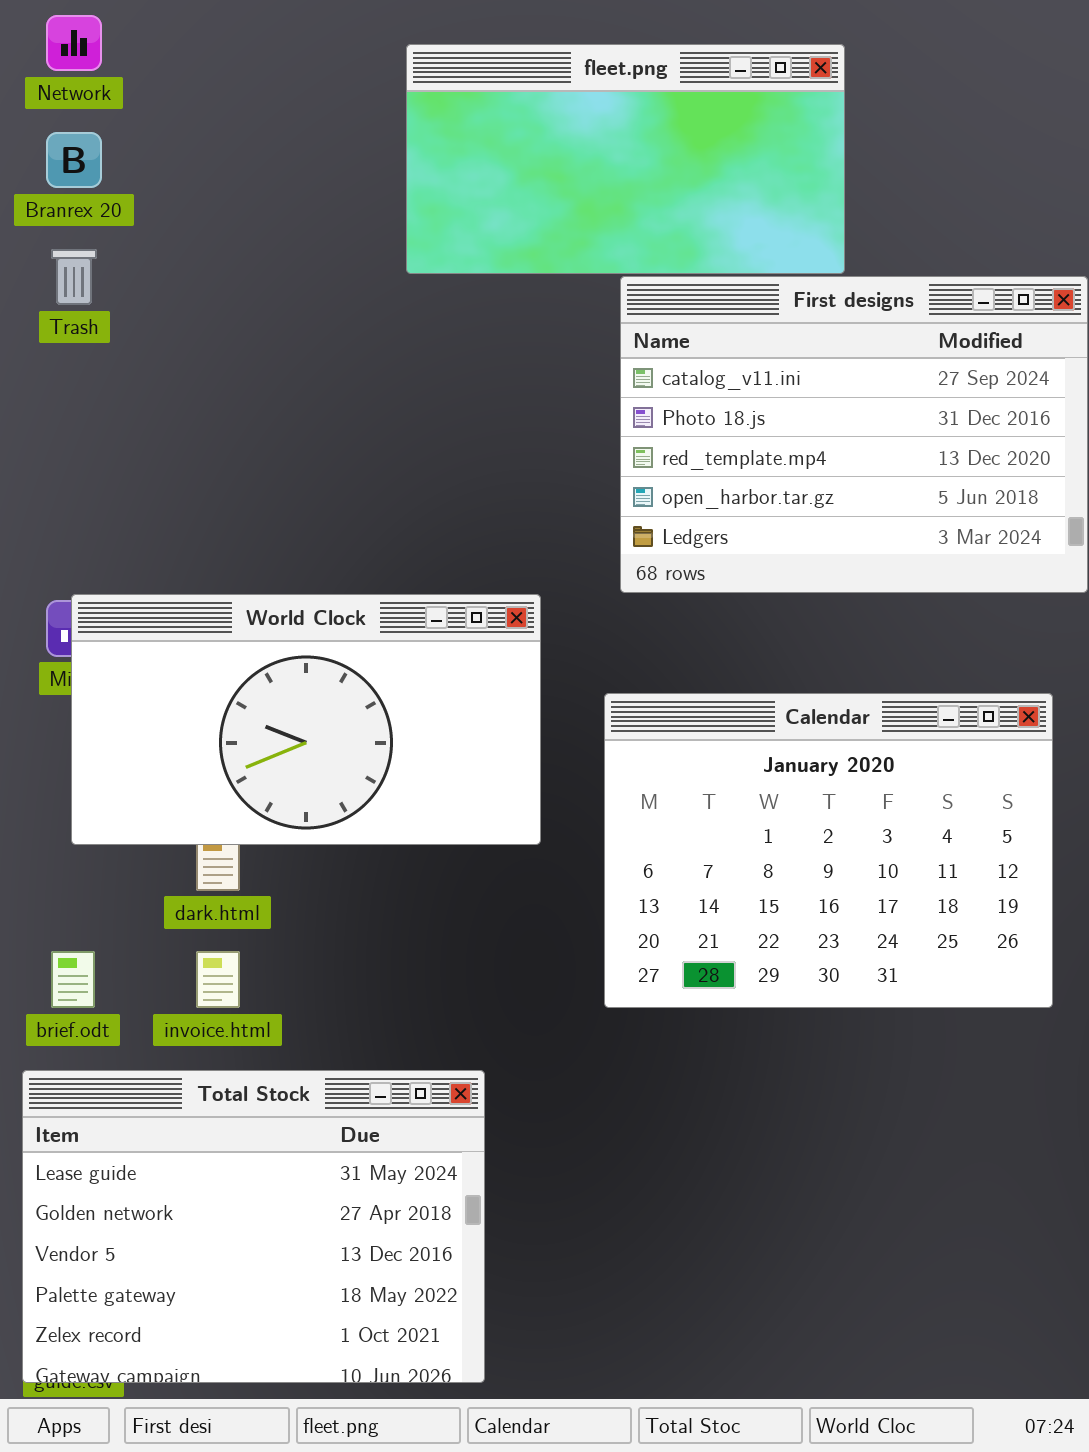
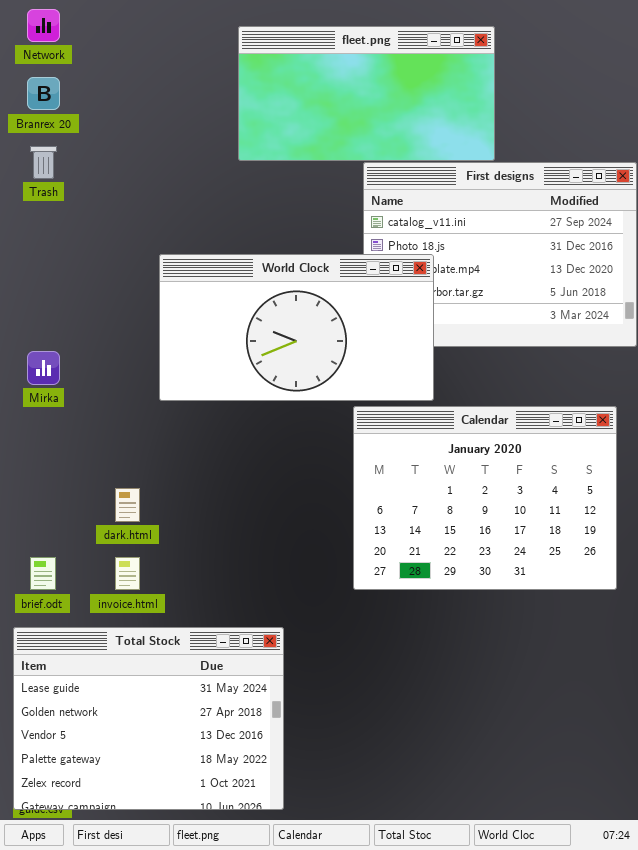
World Clock: [71,594,541,845] -> [159,254,434,401], moved

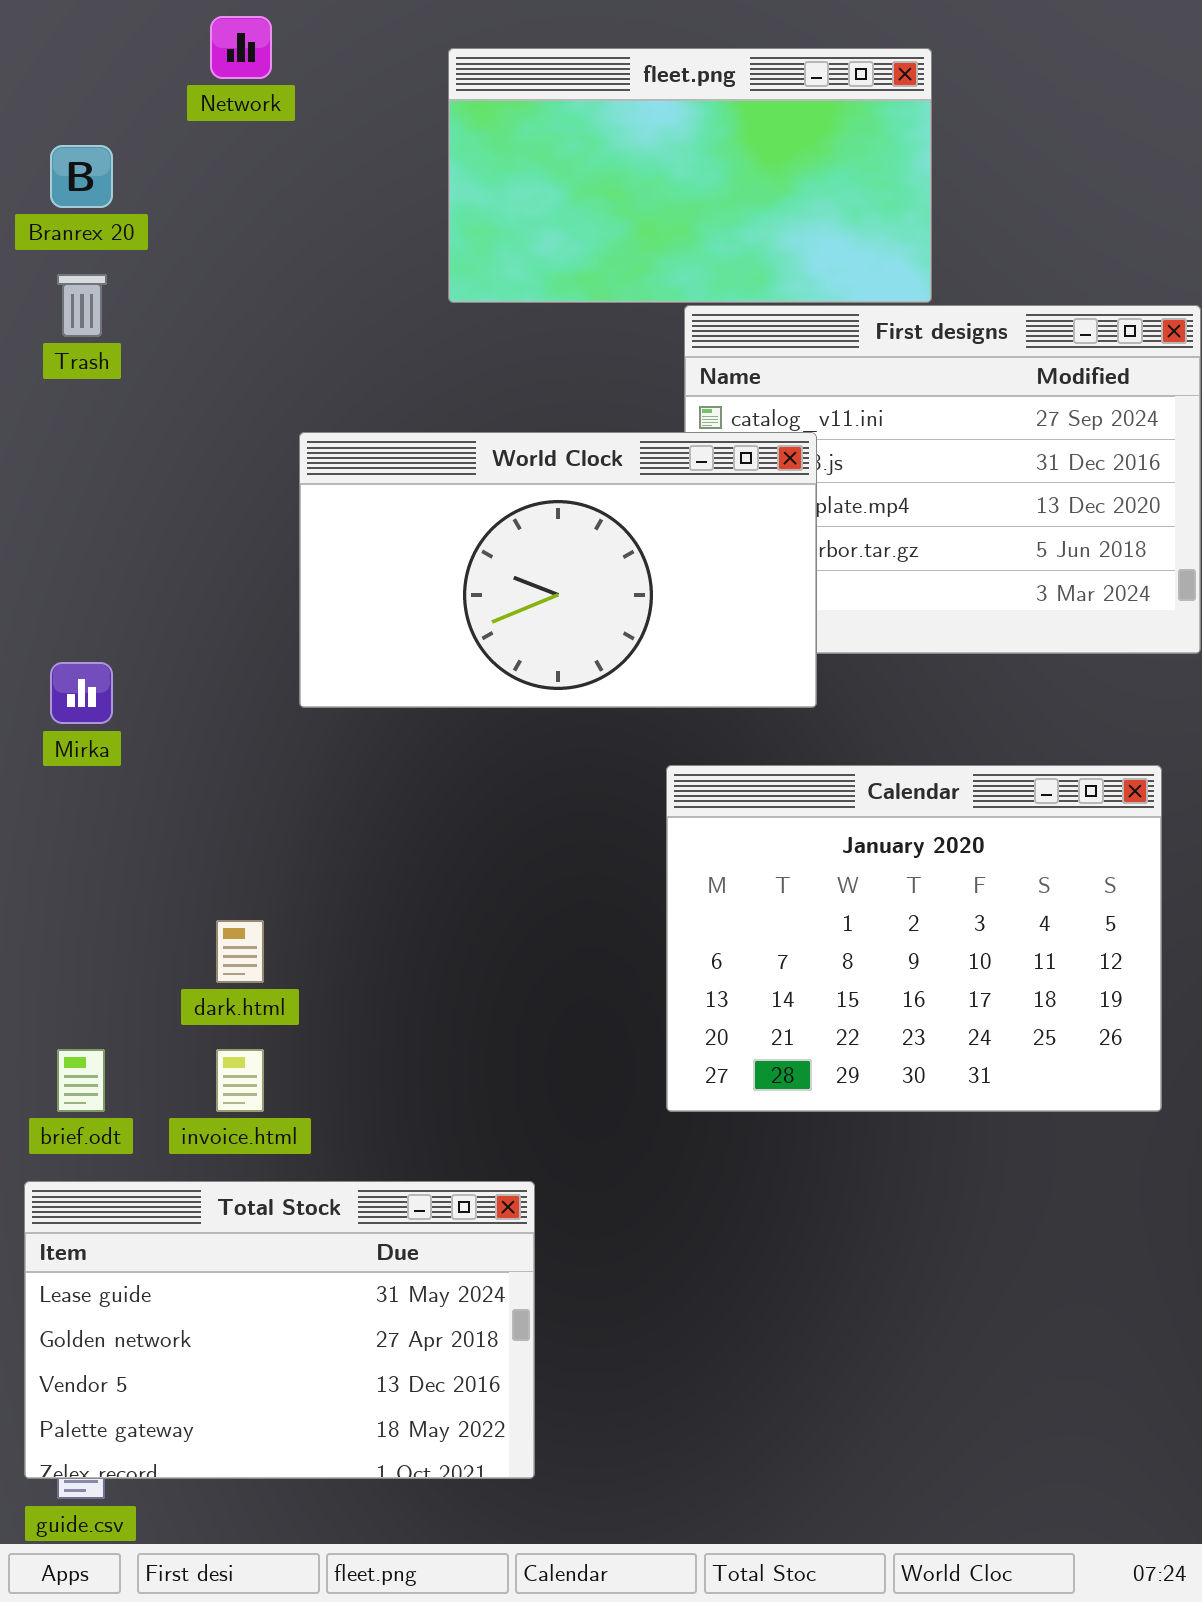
Network: [27,9,60,42] -> [210,16,272,79], moved
World Clock: [159,254,434,401] -> [299,432,817,708], moved
Total Stock: [13,627,284,810] -> [24,1181,535,1479], resized

